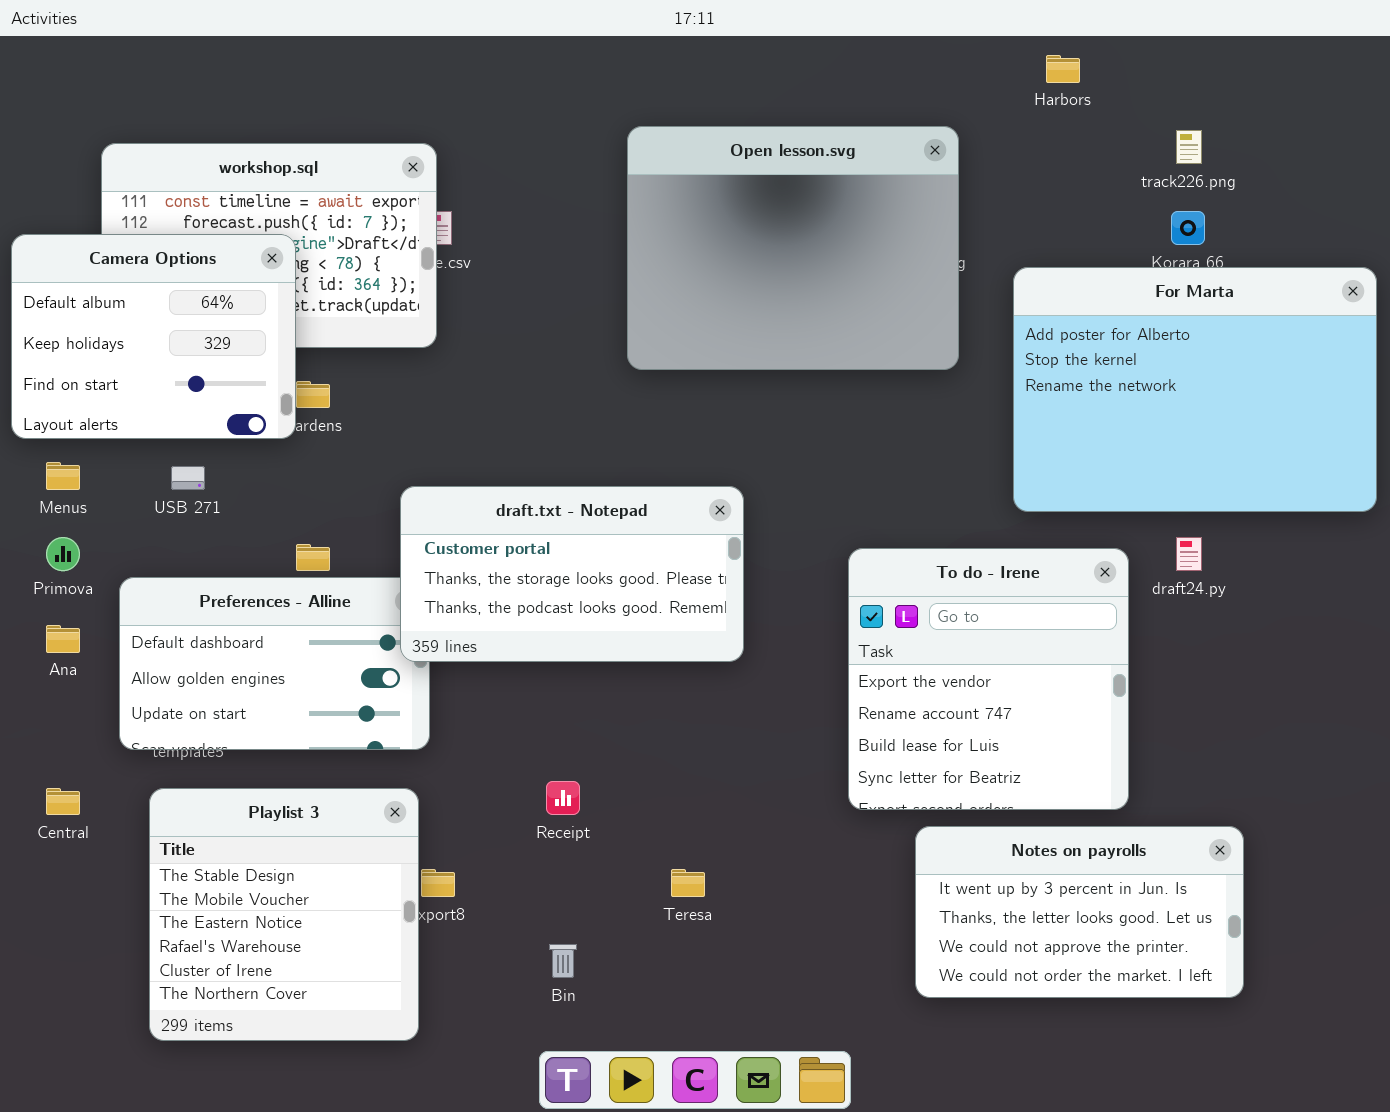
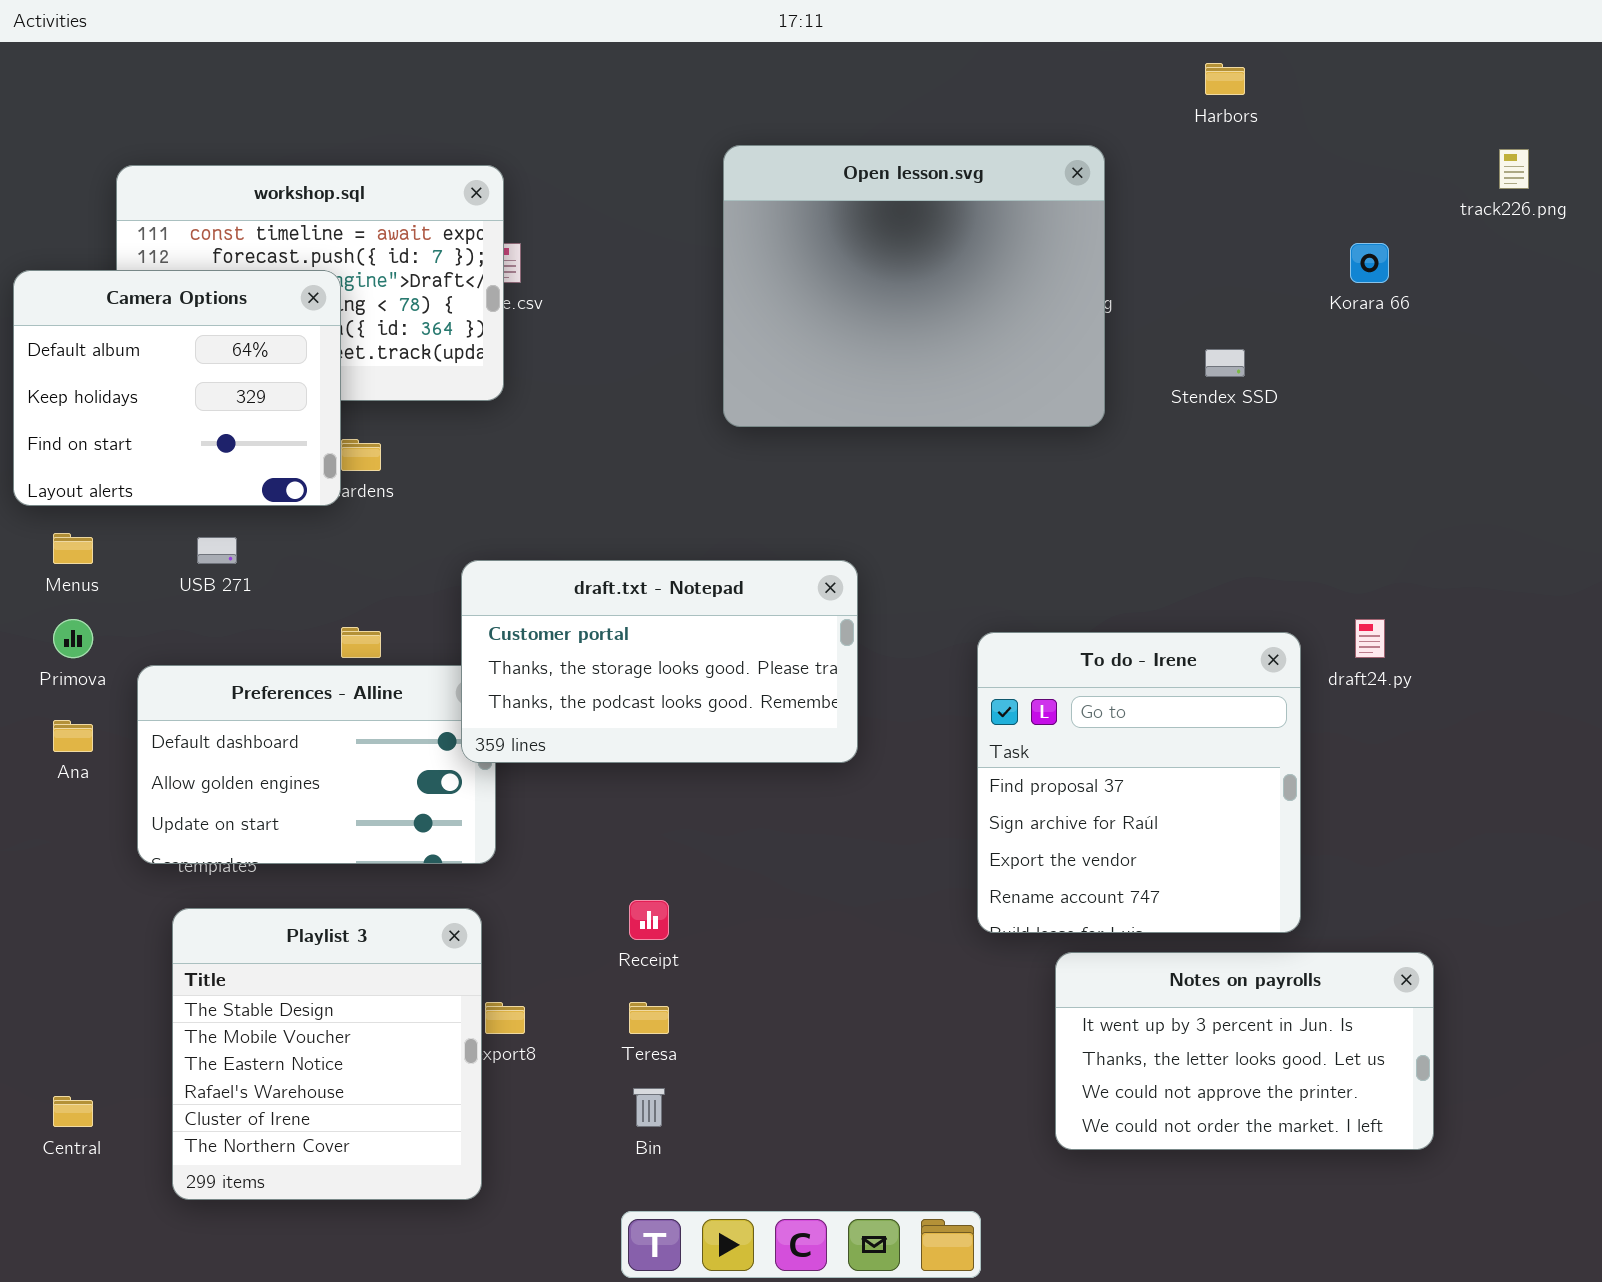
track226.png: [1176,130,1202,164] -> [1499,149,1529,189], moved
For Marta: [1013,267,1377,512] -> none, closed
To do - Irene: [848,548,1129,810] -> [977,632,1301,933], scrolled up 2 rows
Central: [46,788,80,815] -> [53,1096,93,1127], moved
Teresa: [671,869,705,897] -> [629,1002,669,1034], moved

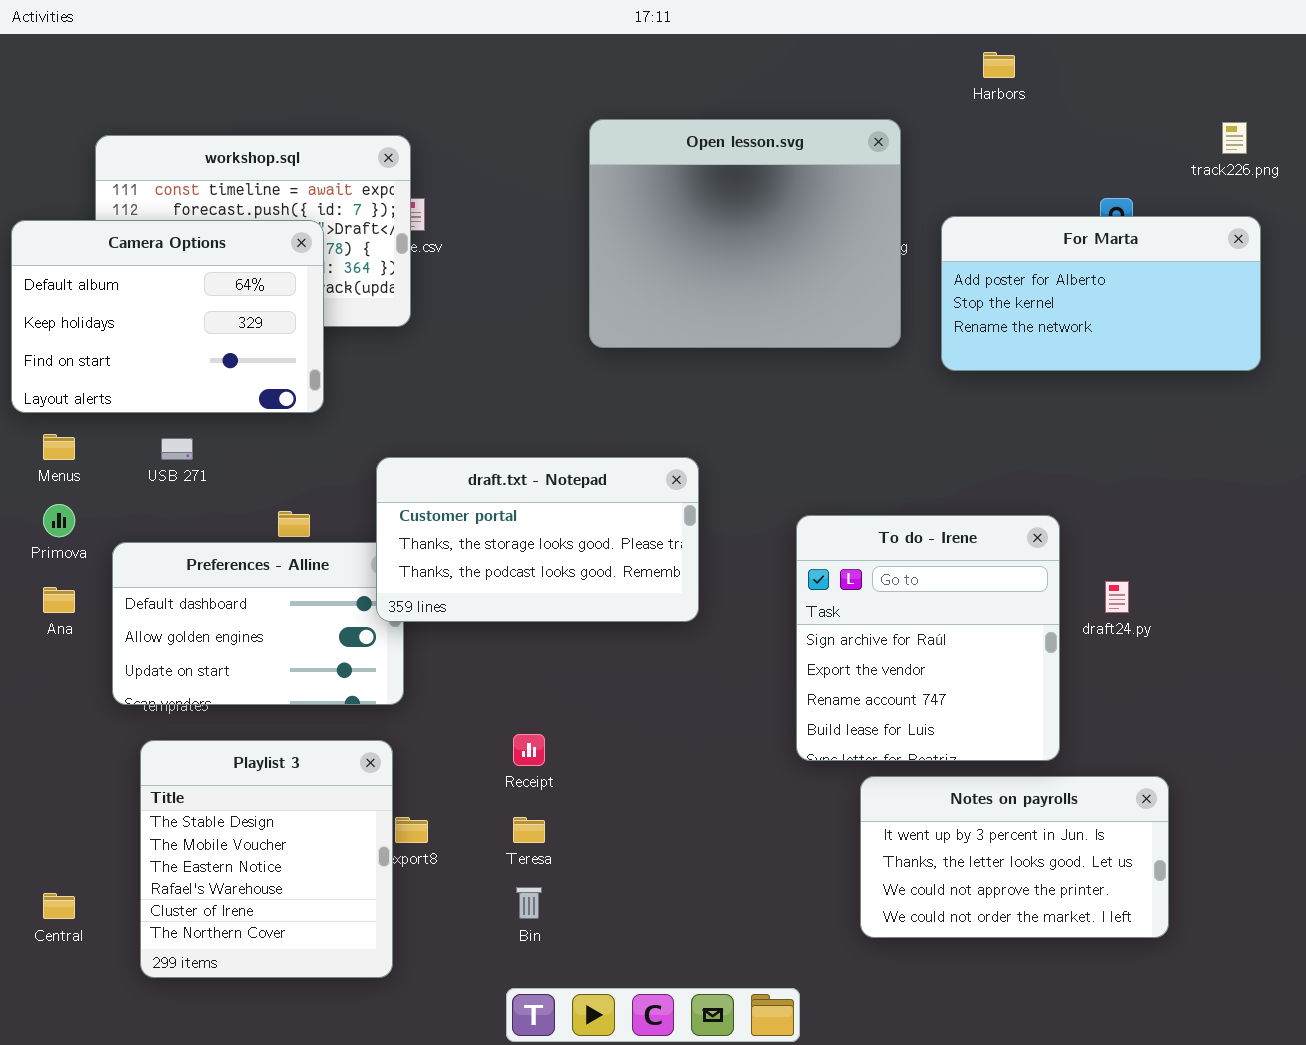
For Marta: none -> [941,216,1261,371], opened
Camera Options: [13,270,341,506] -> [11,220,324,413], resized
draft24.py: [1355,619,1385,658] -> [1105,581,1129,613], moved
To do - Irene: [977,632,1301,933] -> [796,515,1060,761], scrolled down 1 row

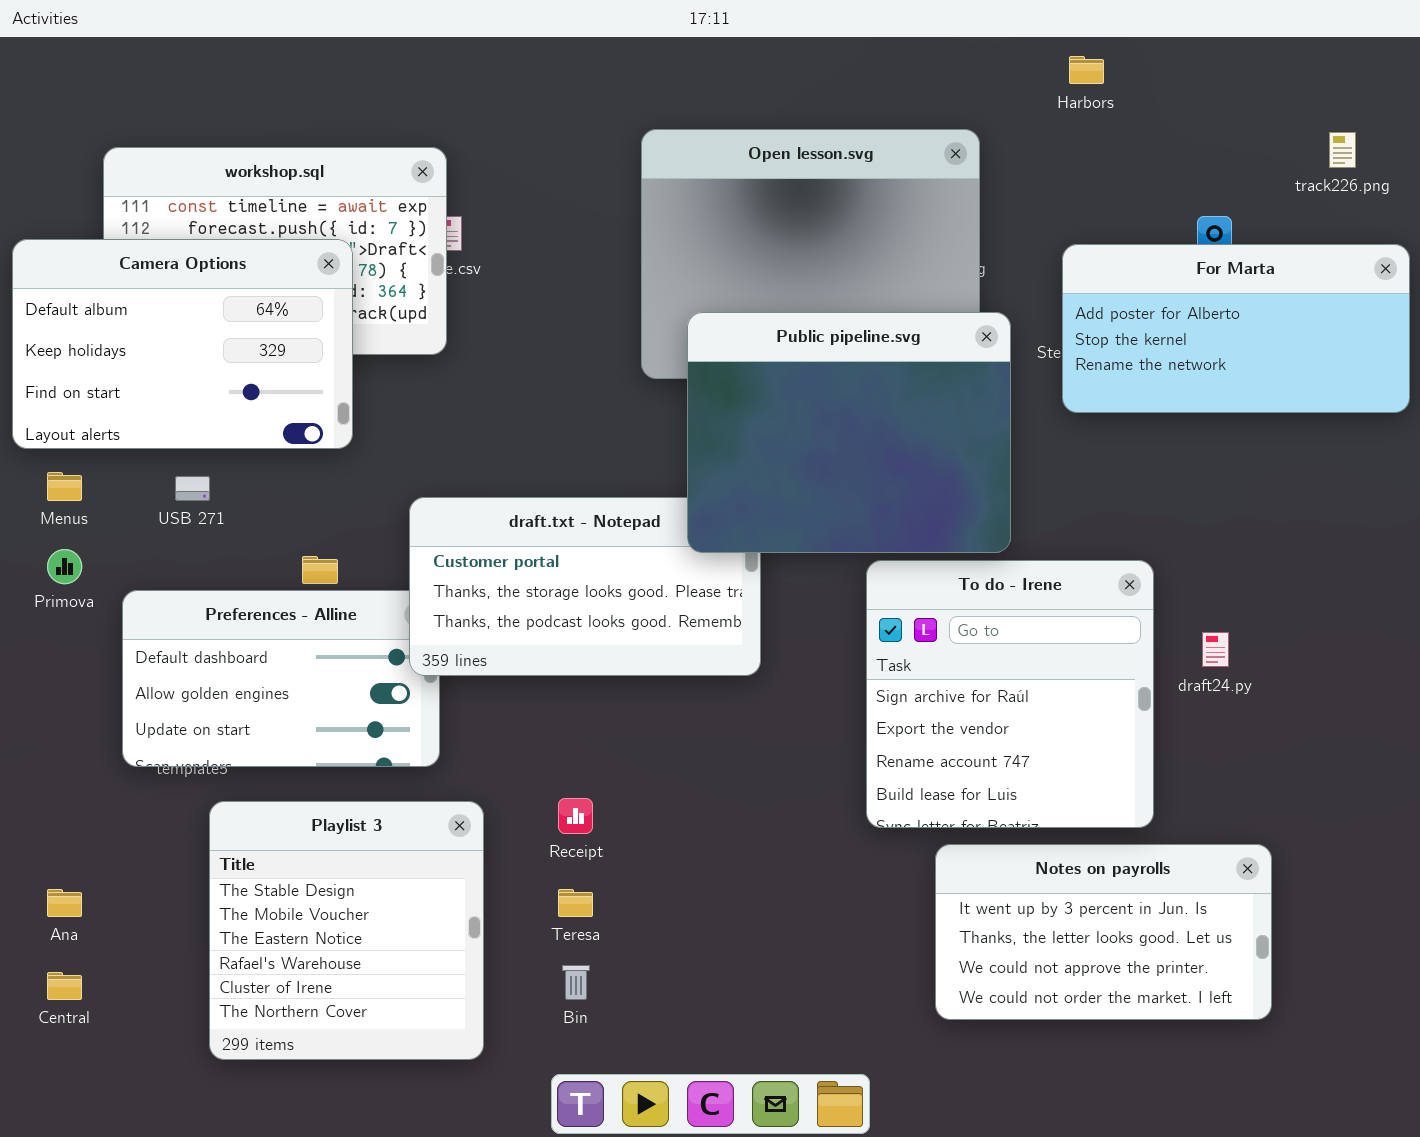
For Marta: [941,216,1261,371] -> [1062,244,1410,413], moved
Public pipeline.svg: none -> [687,312,1011,553], opened
Ana: [43,587,75,613] -> [47,889,82,917], moved
Playlist 3: [140,740,393,978] -> [209,801,484,1060], moved

